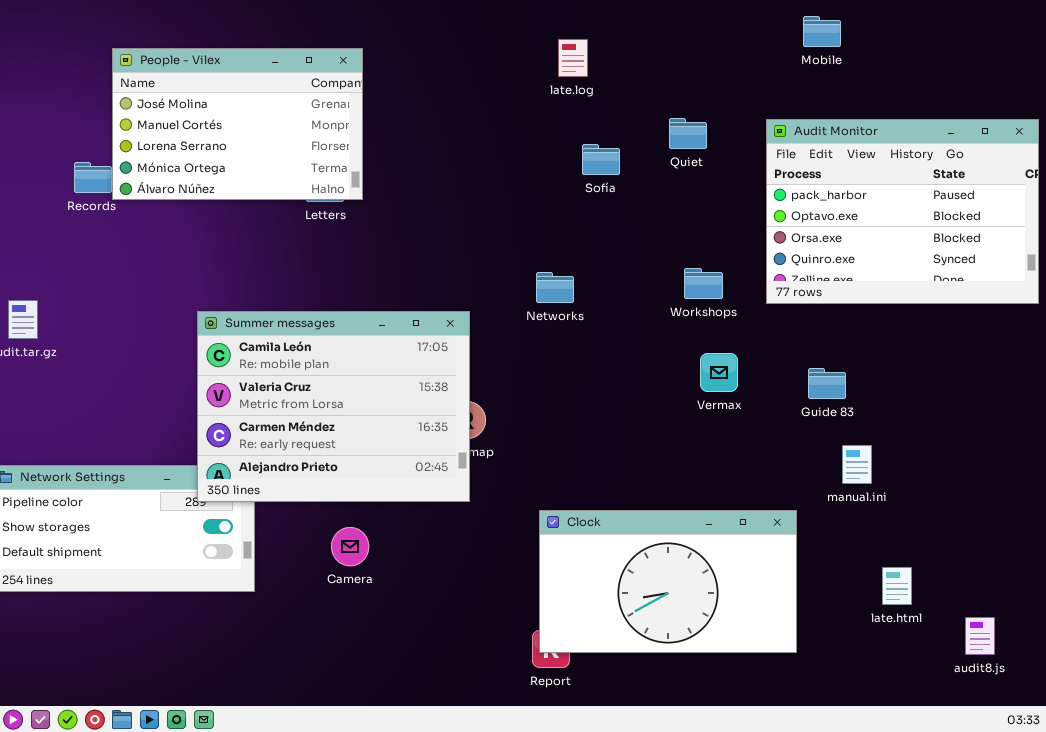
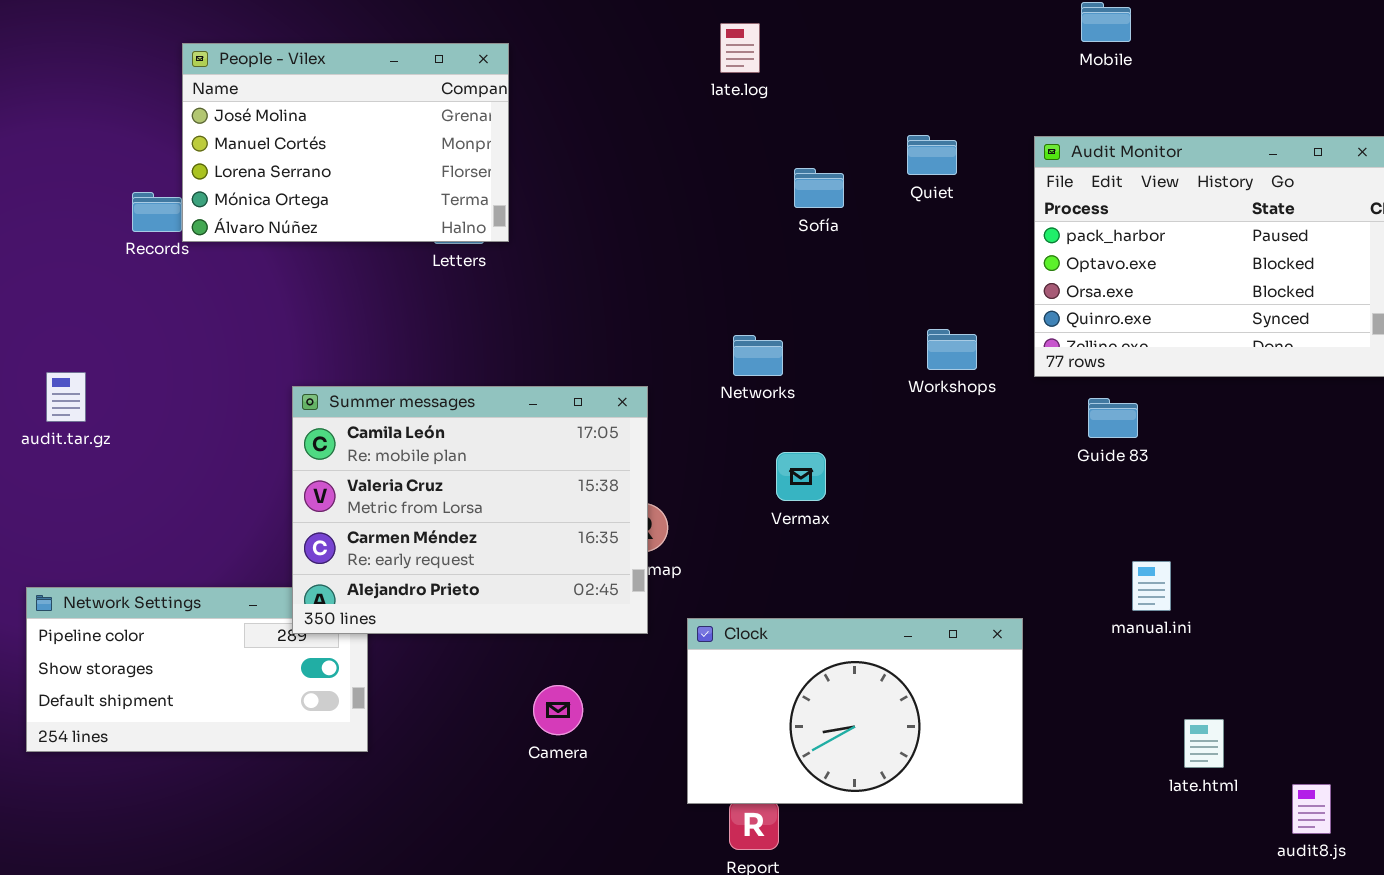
late.log: [558,39,588,77] -> [720,23,760,73], moved
Vermax: [700,353,738,392] -> [776,452,826,501], moved
Guide 83: [808,368,846,399] -> [1088,398,1138,438], moved
Clock: [539,510,797,653] -> [687,618,1023,804], moved
Camera: [331,527,369,566] -> [533,685,583,735], moved

